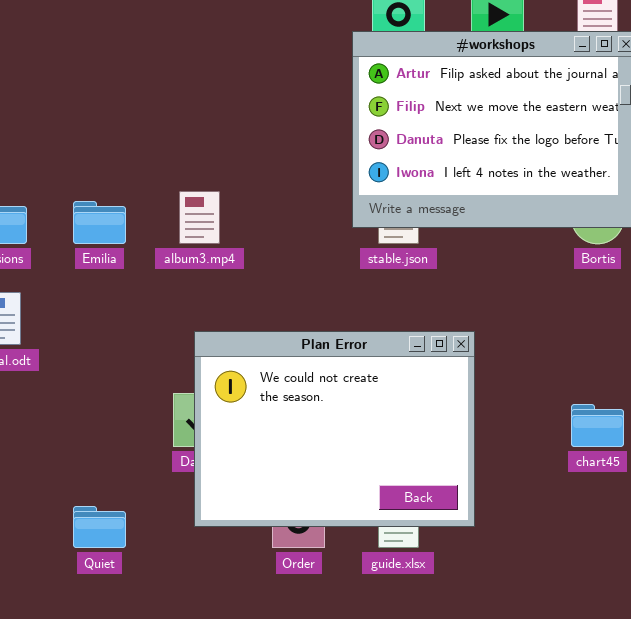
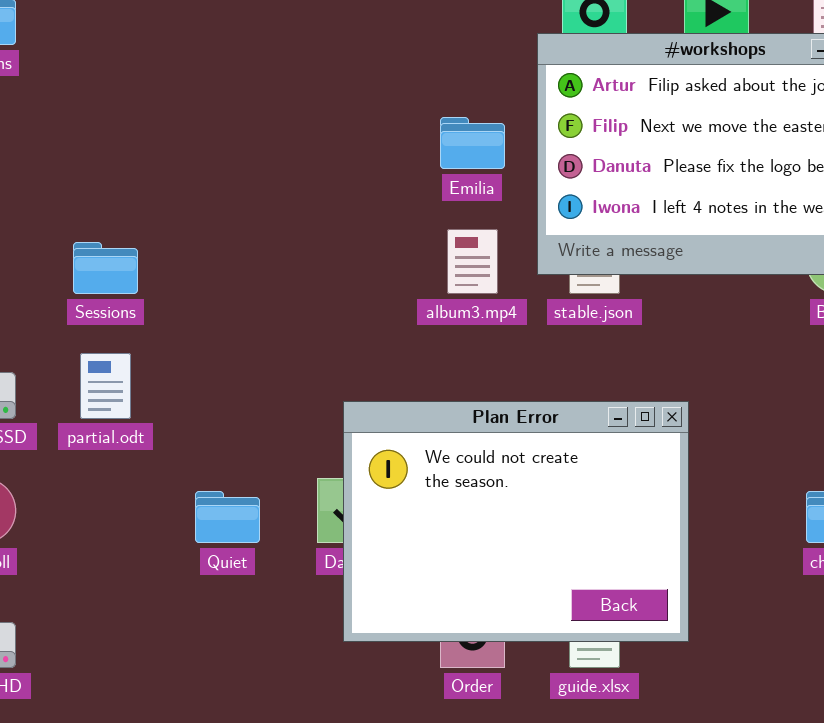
album3.mp4: [179,191,220,244] -> [447,229,498,294], moved
Emilia: [73,201,126,244] -> [440,117,505,169], moved
Quiet: [73,506,126,548] -> [195,491,260,543], moved

